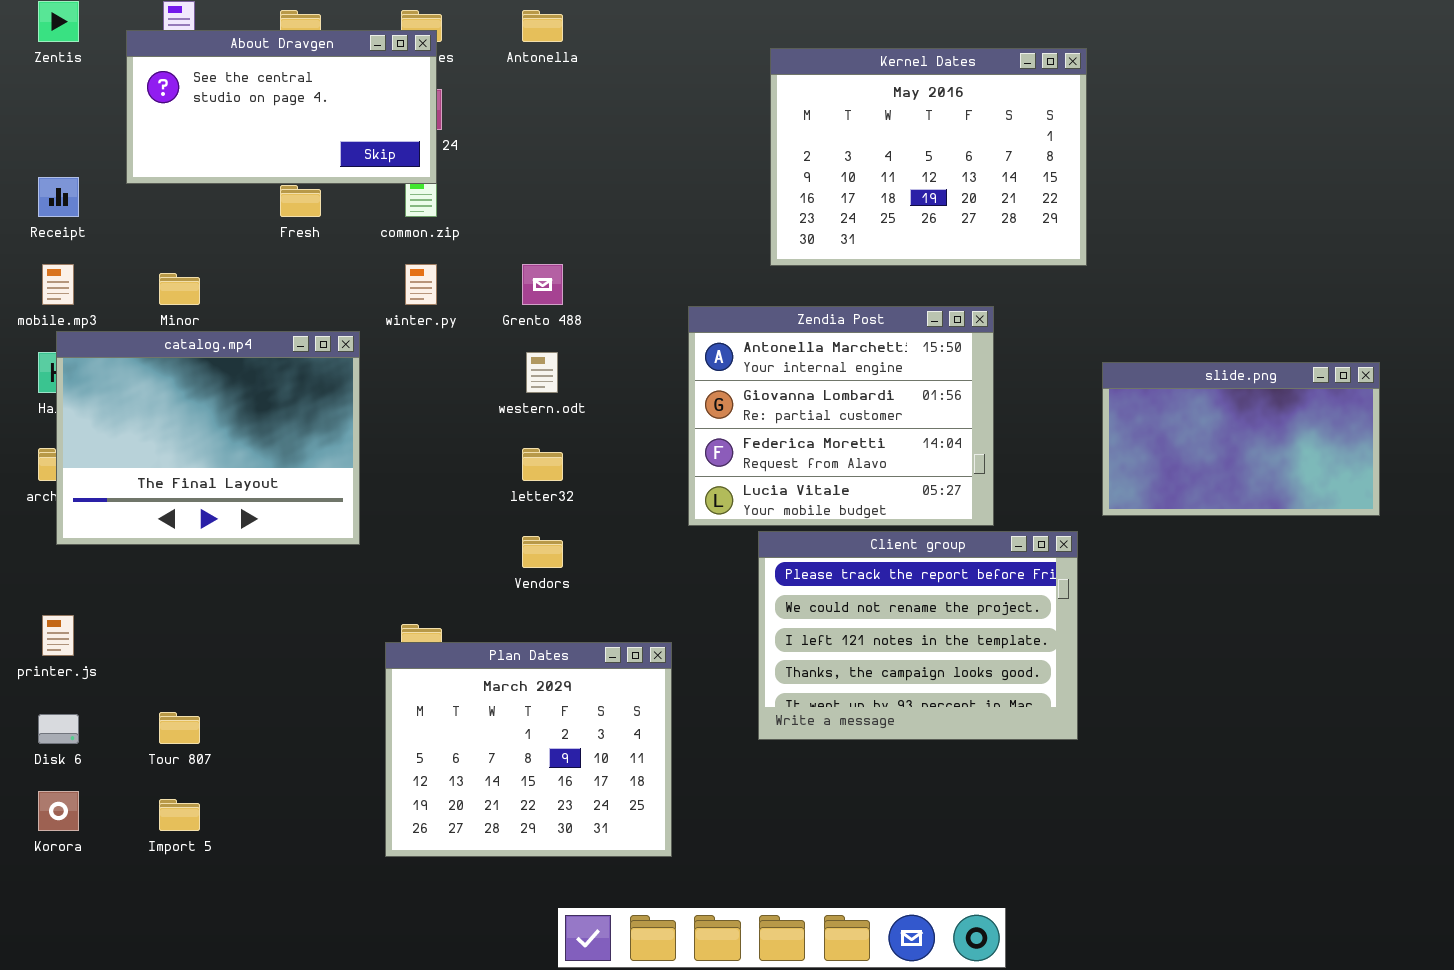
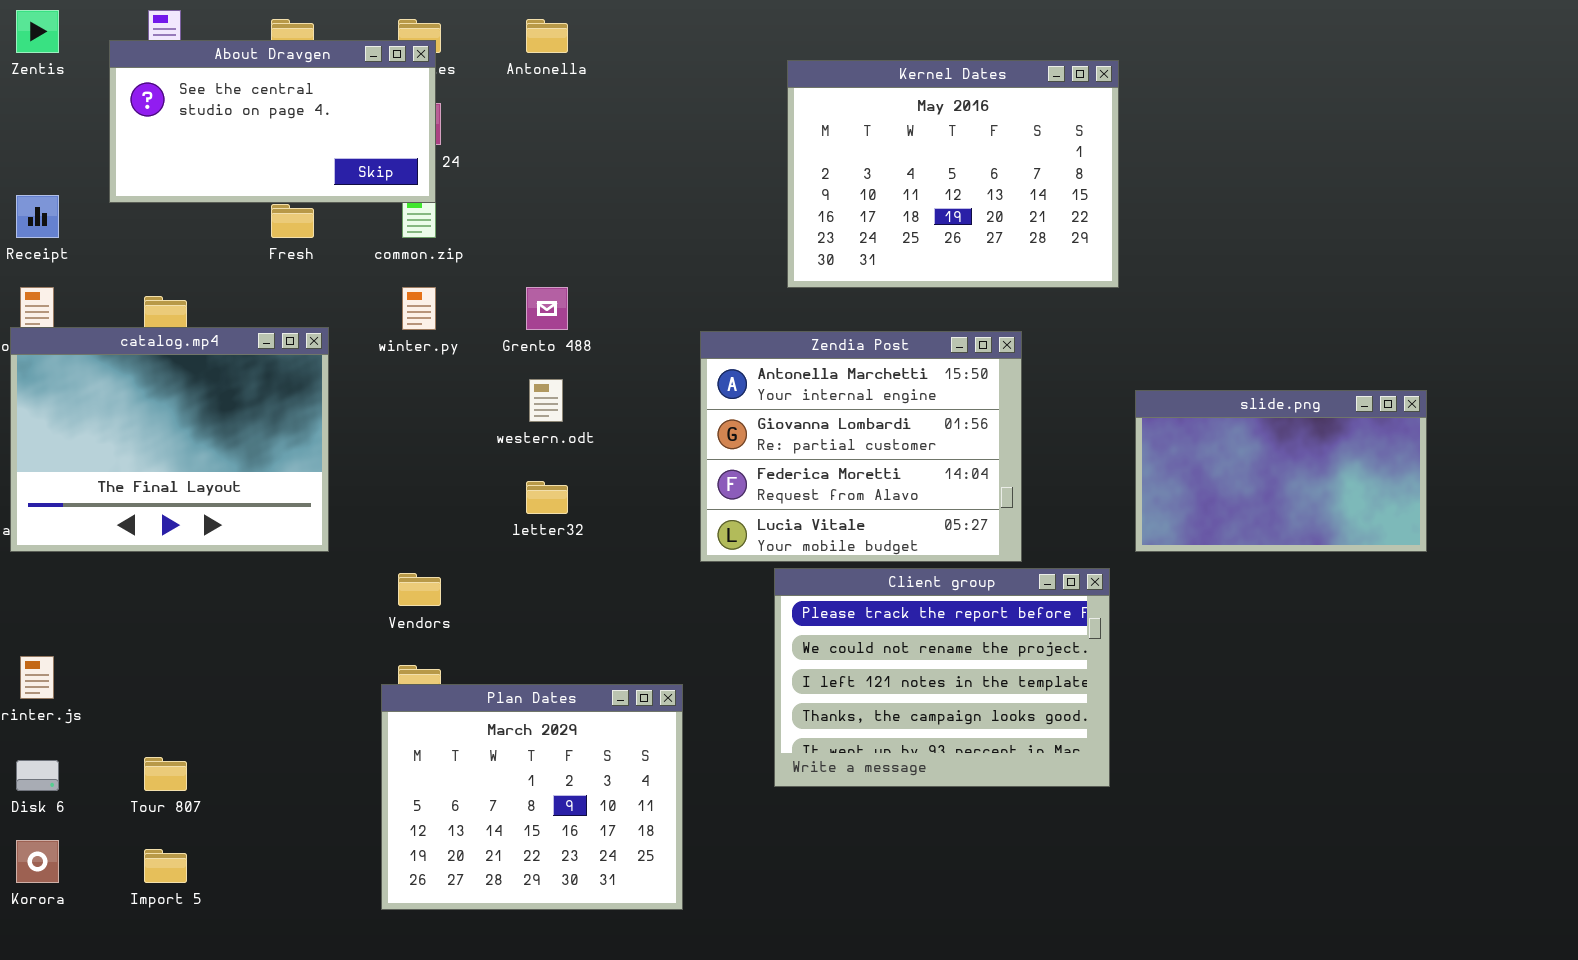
catalog.mp4: [56,331,360,545] -> [10,327,329,552], moved
Vendors: [522,536,563,568] -> [398,573,441,606], moved

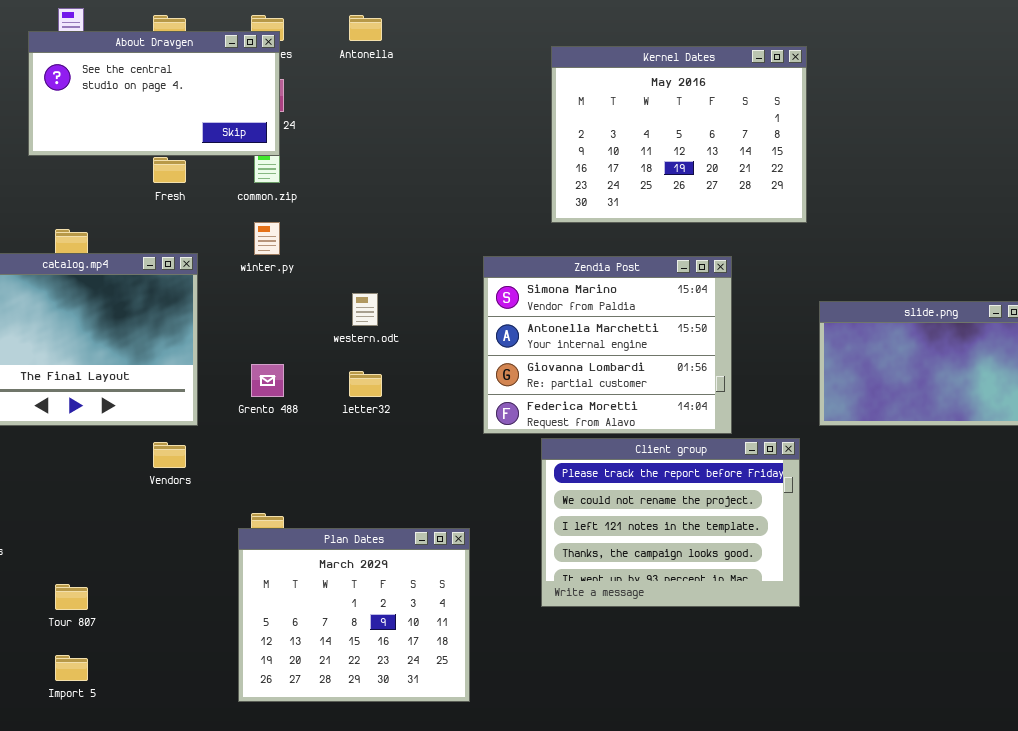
Grento 488: [526,287,568,330] -> [251,364,284,397], moved
Zendia Post: [700,331,1022,562] -> [483,256,732,434], scrolled up 1 row
Vendors: [398,573,441,606] -> [153,442,186,468], moved

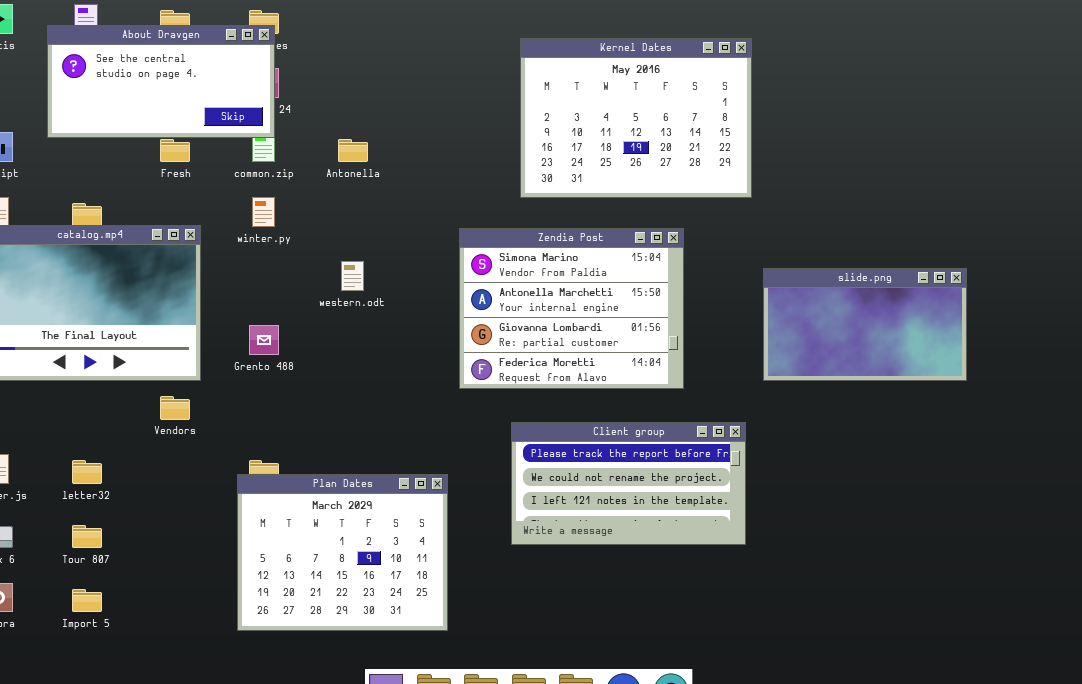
Antonella: [349,15,382,41] -> [338,139,368,162], moved
letter32: [349,371,382,397] -> [72,460,102,484], moved
Client group: [541,438,800,607] -> [511,422,746,545], resized

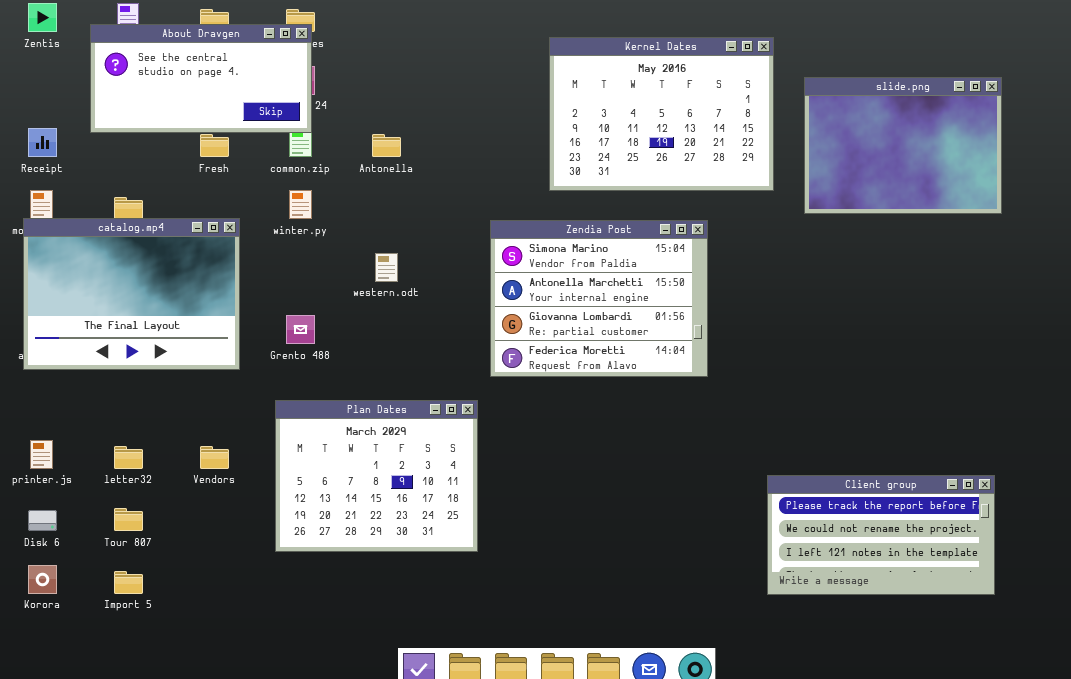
slide.png: [763,268,967,381] -> [804,77,1002,214], moved, resized
Vendors: [160,396,190,420] -> [200,446,229,469], moved
Client group: [511,422,746,545] -> [767,475,995,595], moved
Plan Dates: [237,474,448,631] -> [275,400,478,552], moved

